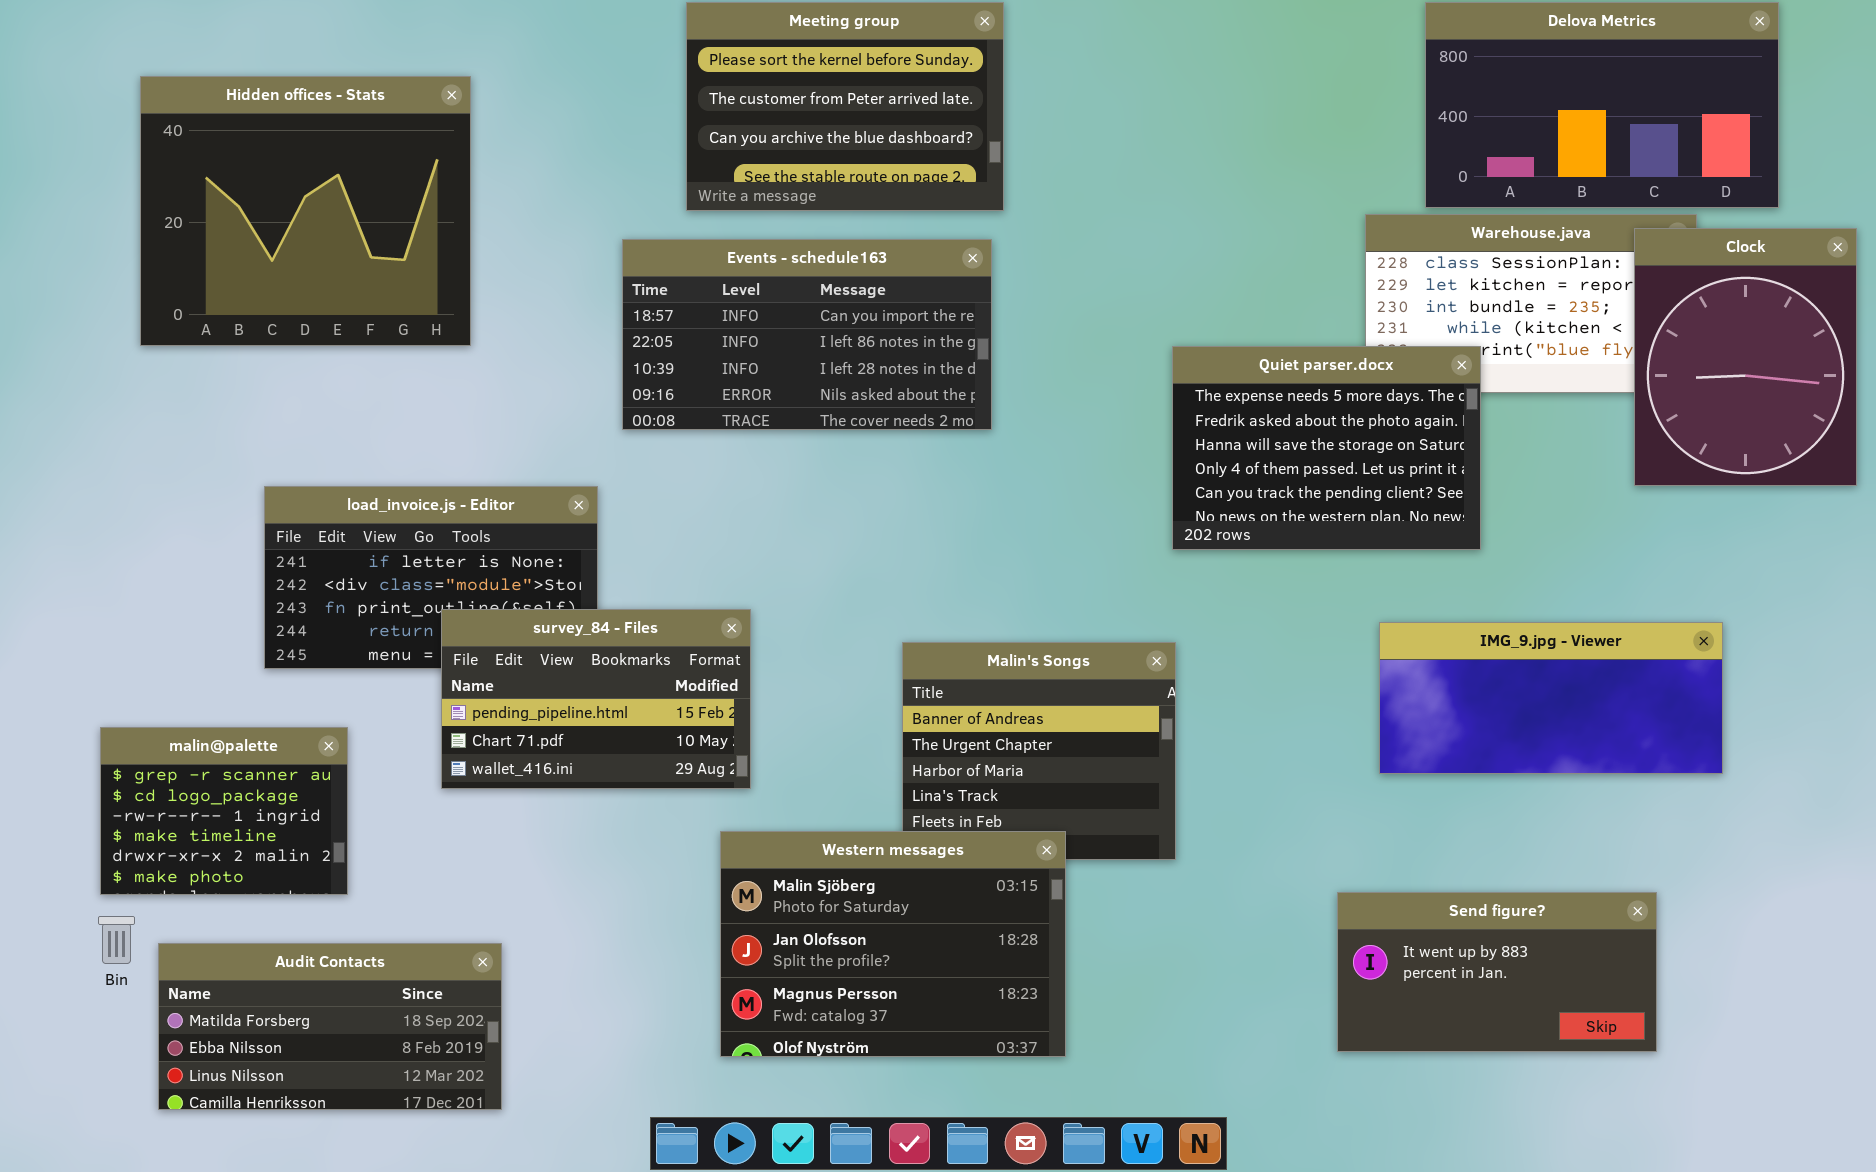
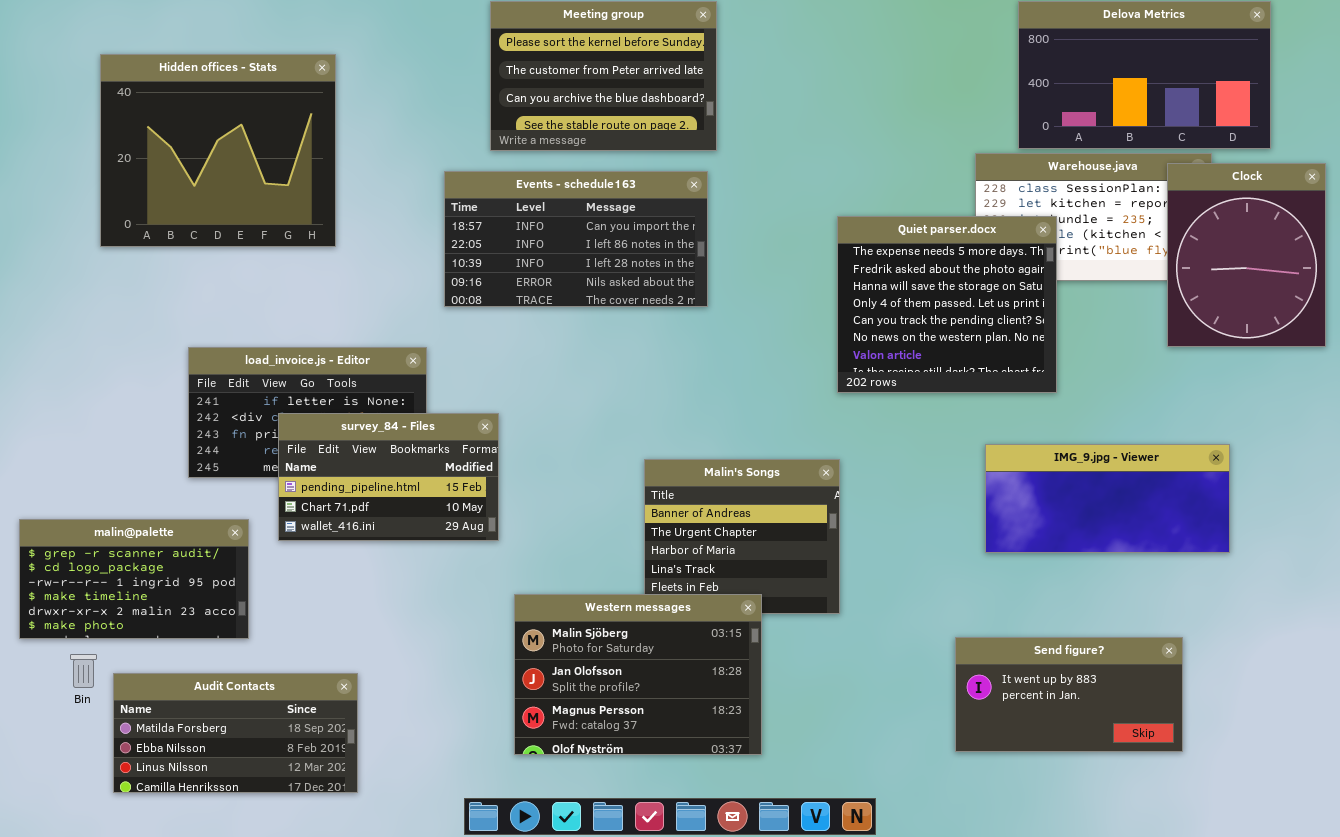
Quiet parser.docx: [1172,346,1481,550] -> [837,216,1057,393], resized
survey_84 - Files: [441,609,751,789] -> [278,413,499,541], moved
malin@palette: [100,727,348,895] -> [19,519,249,639], resized

